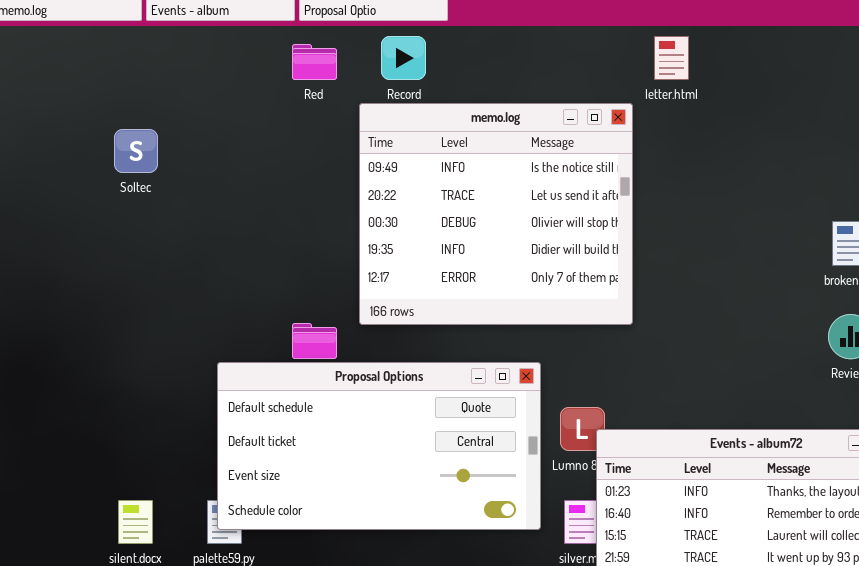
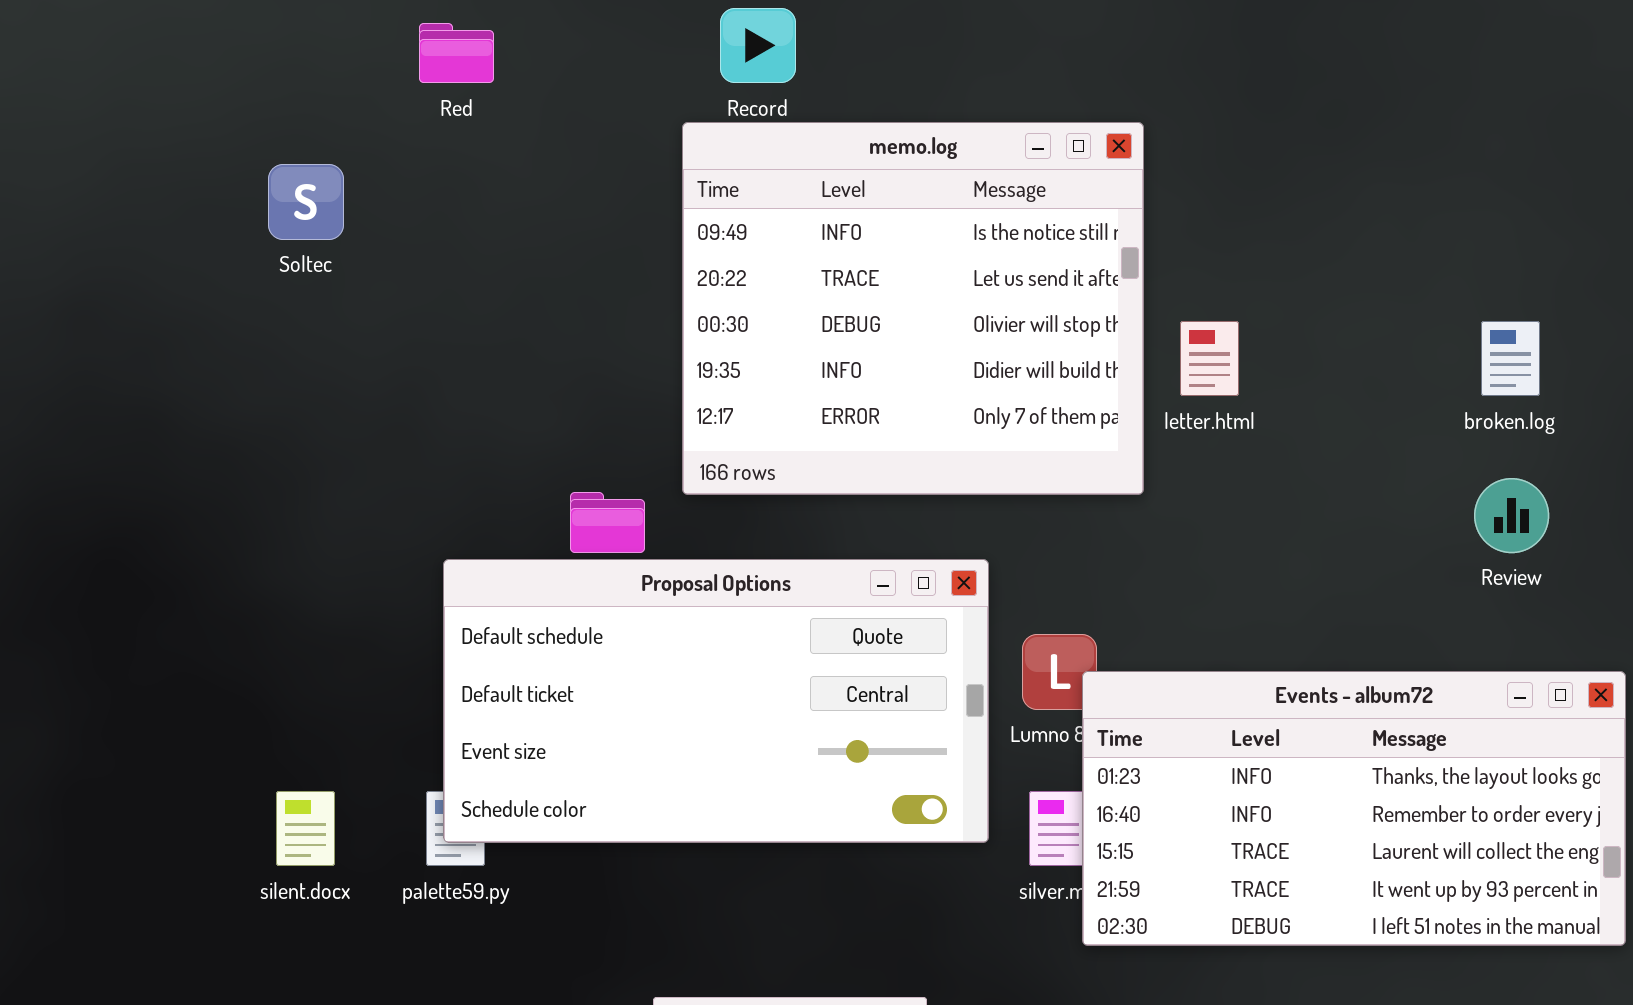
letter.html: [654,36,689,80] -> [1180,321,1239,396], moved
Red: [292,44,337,80] -> [419,23,494,83], moved

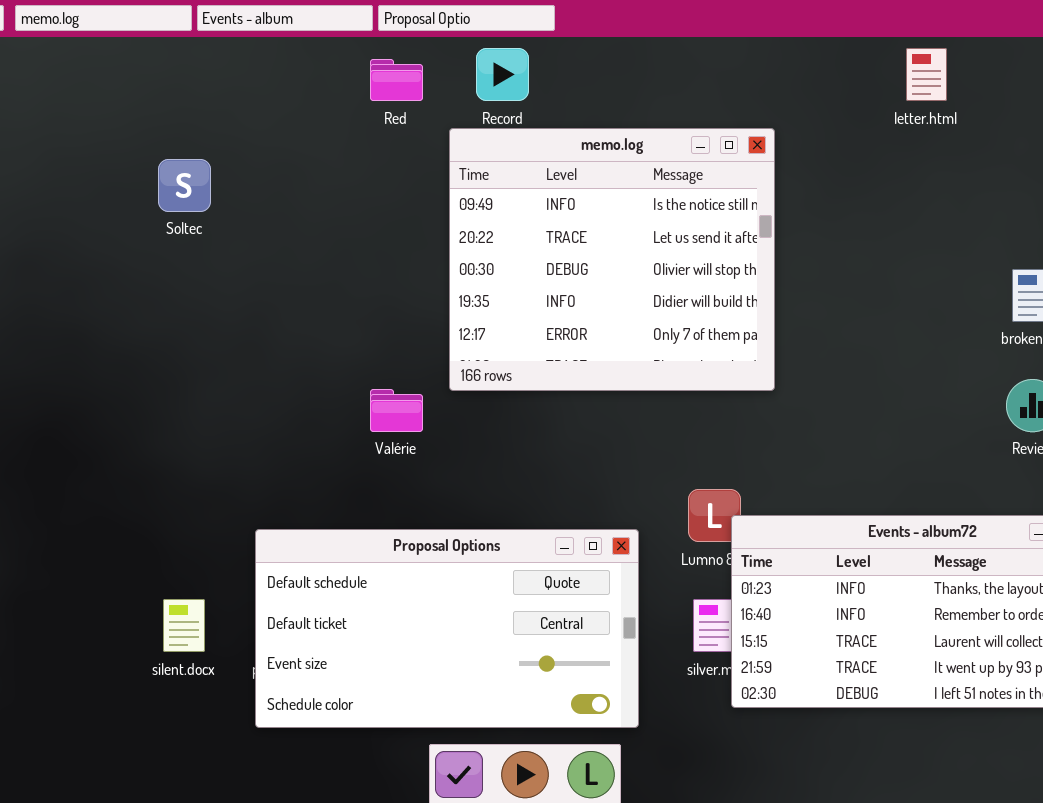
Red: [419,23,494,83] -> [370,59,423,101], moved
letter.html: [1180,321,1239,396] -> [906,48,947,101], moved
Proposal Options: [443,559,989,843] -> [255,529,639,728], moved

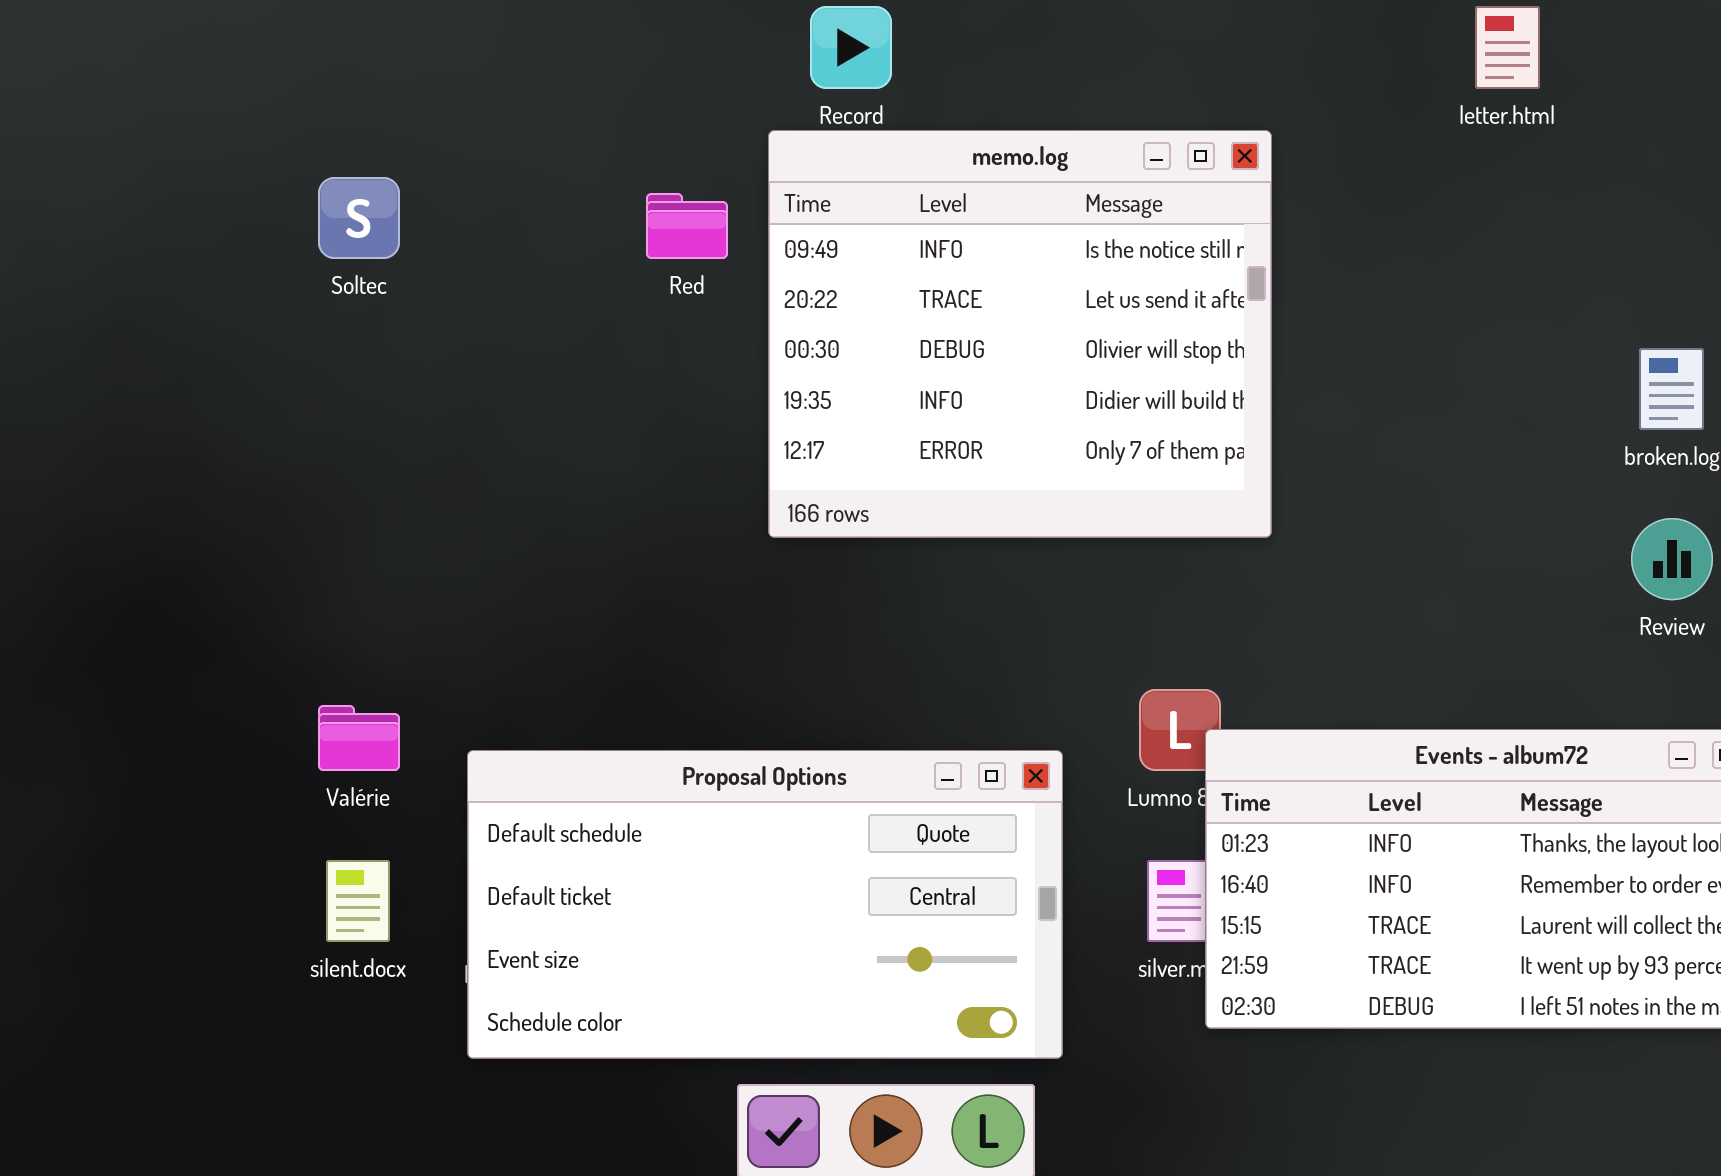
Red: [370,59,423,101] -> [646,193,728,259], moved
Valérie: [370,389,423,432] -> [318,705,400,771], moved

